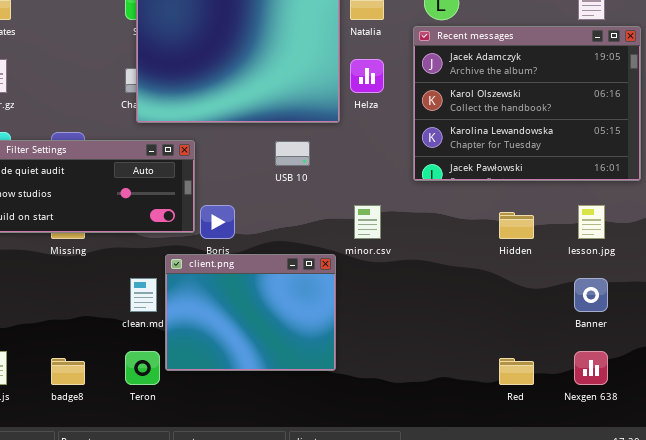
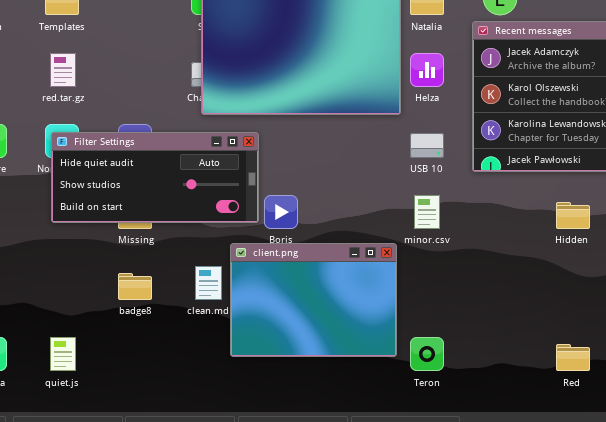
USB 10: [275,141,310,166] -> [410,133,444,158], moved
Teron: [125,351,160,385] -> [410,337,444,371], moved
badge8: [51,358,85,385] -> [118,273,152,300], moved

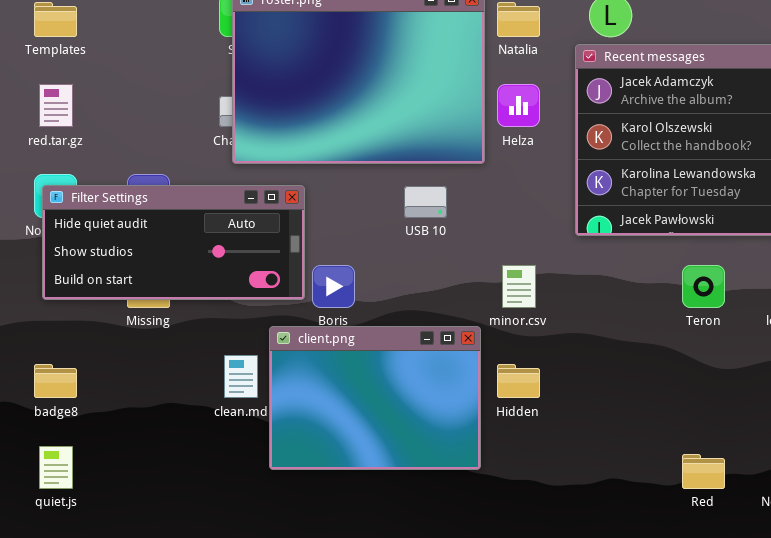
USB 10: [410,133,444,158] -> [404,186,447,218], moved
Hidden: [556,202,590,229] -> [497,364,540,398], moved
badge8: [118,273,152,300] -> [34,364,77,398], moved
Teron: [410,337,444,371] -> [682,265,725,308], moved

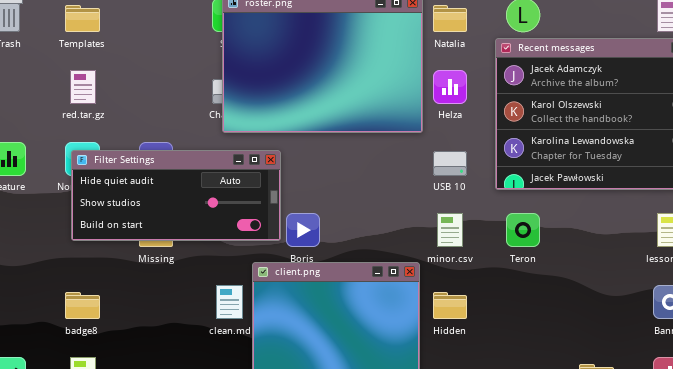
USB 10: [404,186,447,218] -> [433,151,467,176], moved
Teron: [682,265,725,308] -> [506,213,540,247], moved

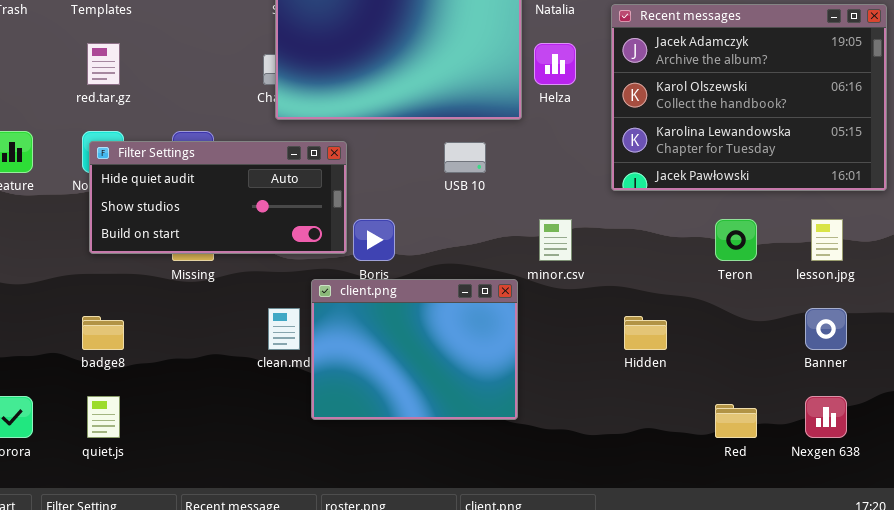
USB 10: [433,151,467,176] -> [444,142,486,173], moved
Teron: [506,213,540,247] -> [715,219,757,261], moved
Hidden: [433,292,467,319] -> [624,316,667,350], moved

